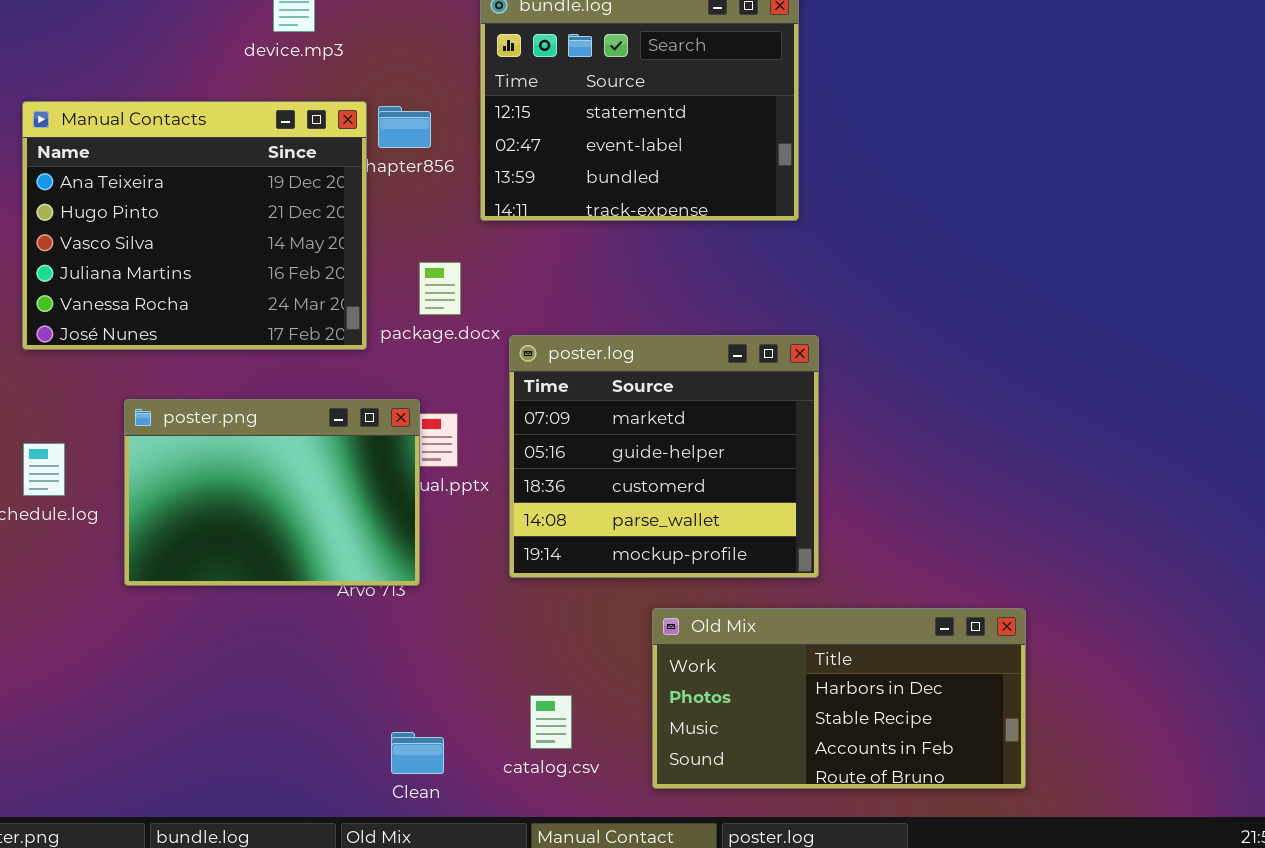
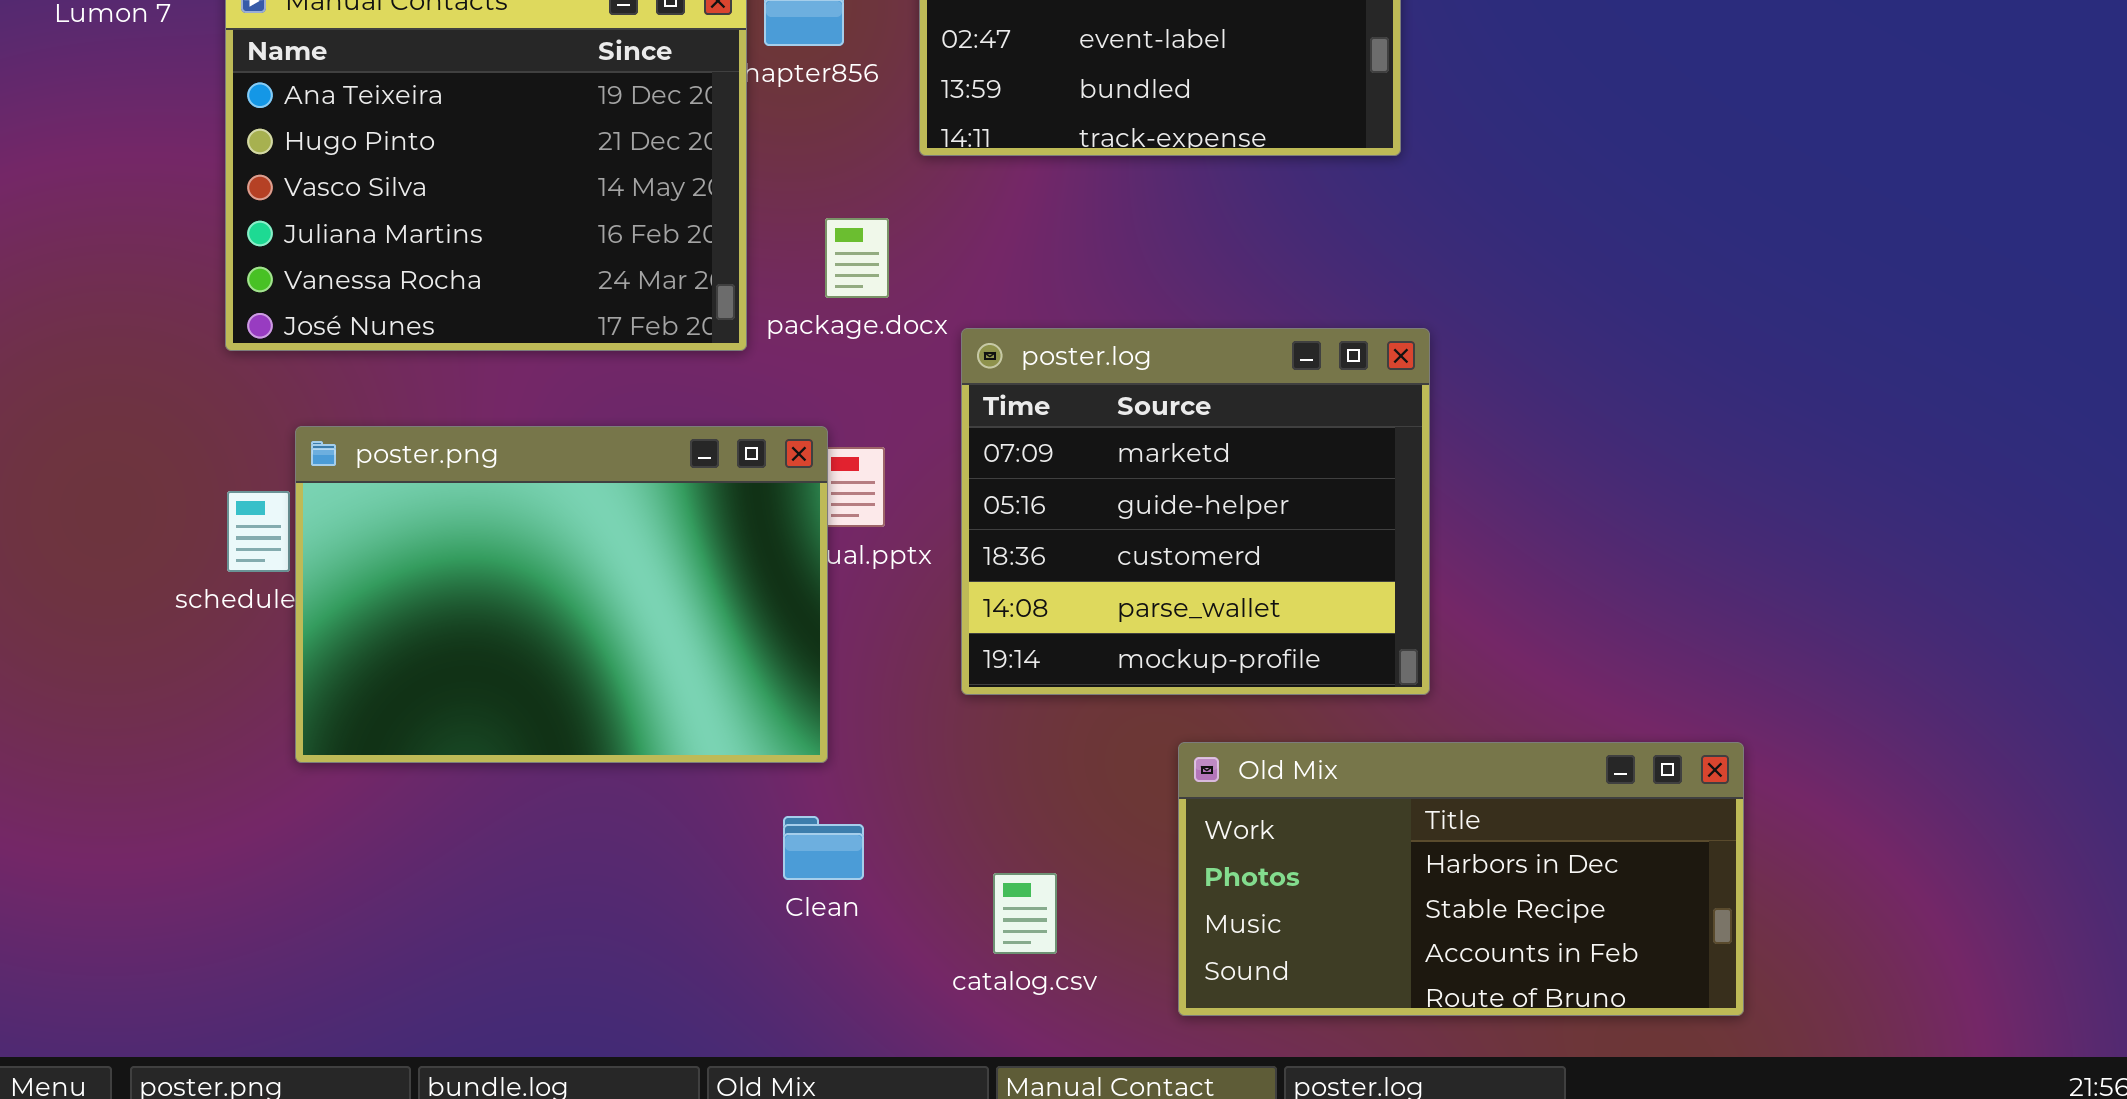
poster.png: [124,399,420,586] -> [295,426,828,763], resized
Clean: [391,732,444,774] -> [783,816,864,880], moved

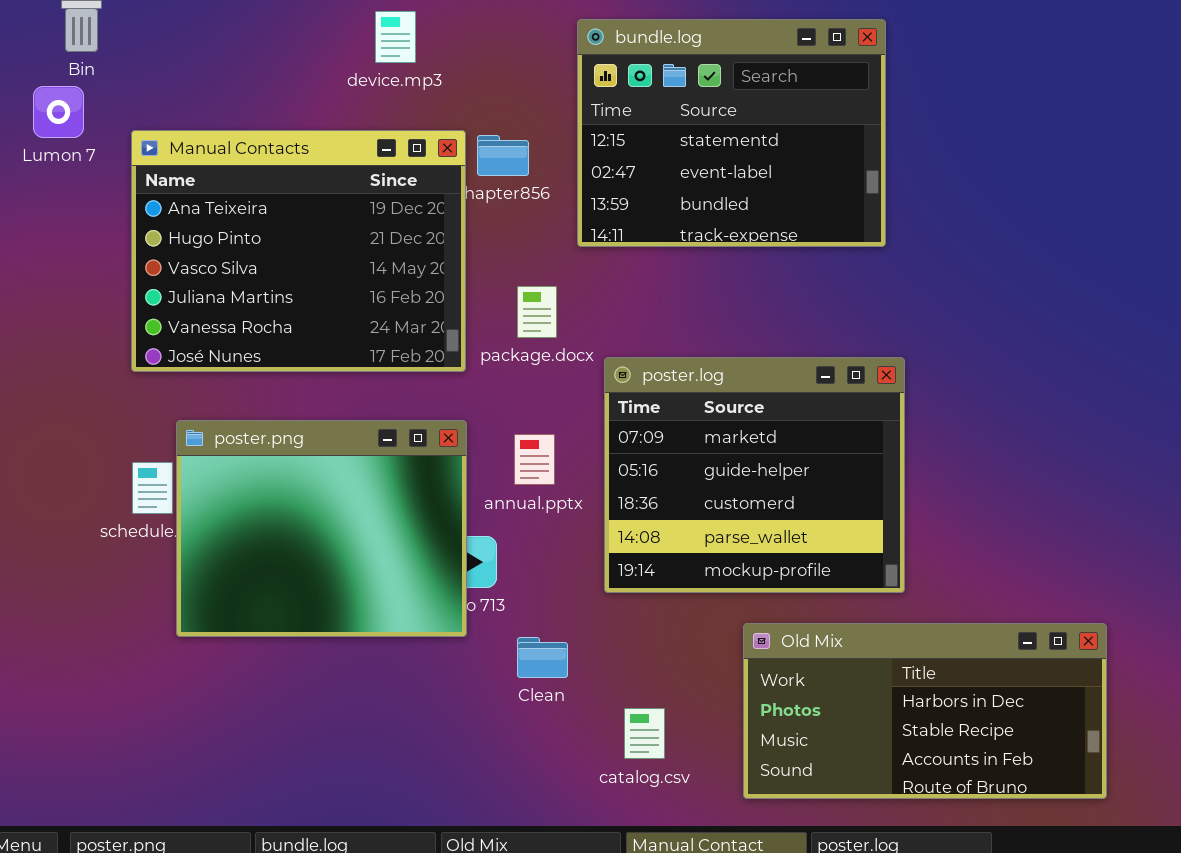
poster.png: [295,426,828,763] -> [176,420,467,637], resized
Clean: [783,816,864,880] -> [517,637,568,678], moved

